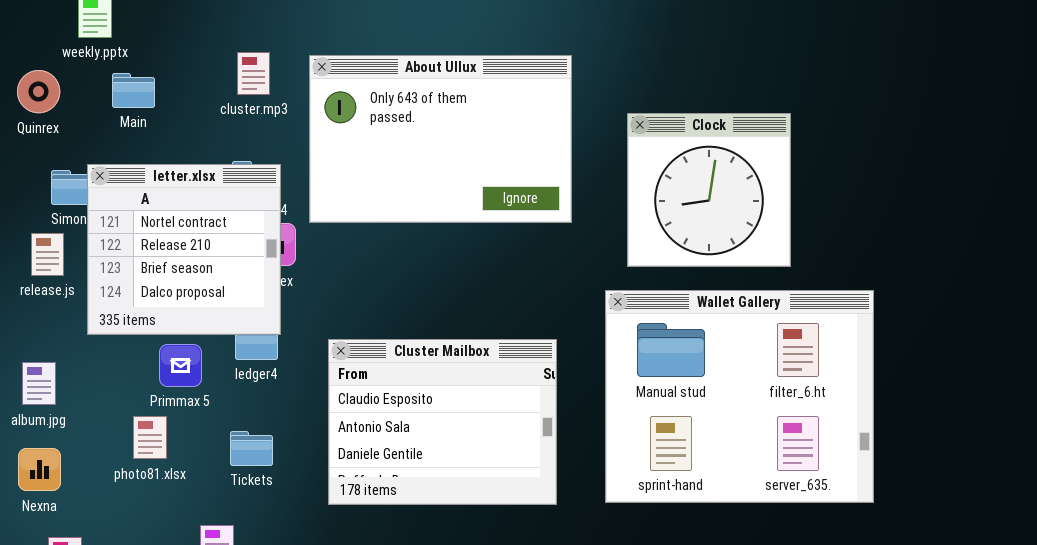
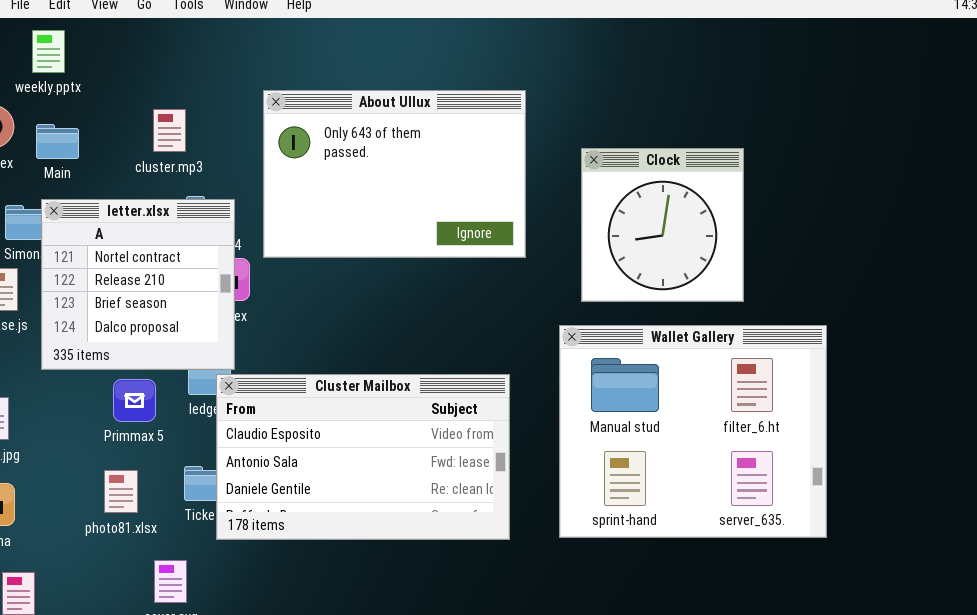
cluster.mp3: [237,52,270,95] -> [153,109,186,152], moved
Main: [112,73,155,108] -> [36,124,79,159], moved
Cluster Mailbox: [328,339,557,505] -> [216,374,510,540], resized
photo81.xlsx: [133,416,167,459] -> [104,470,138,513], moved

